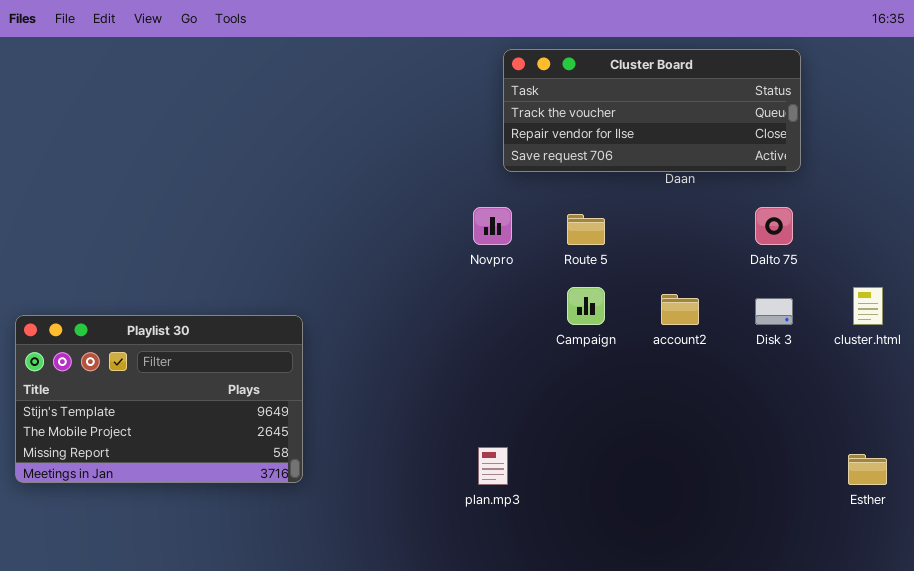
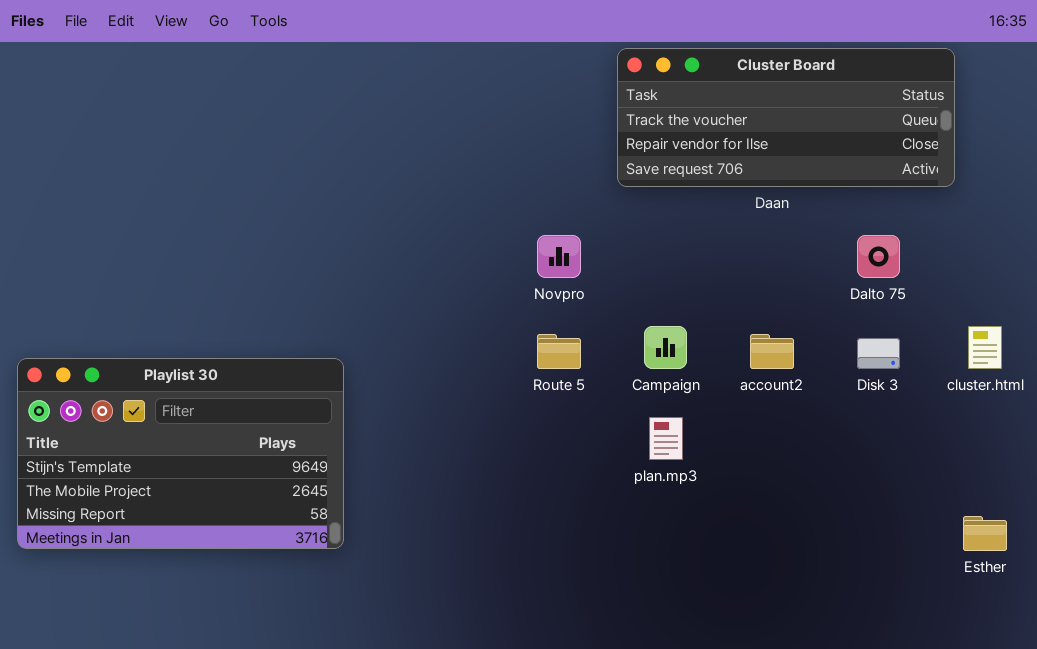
Cluster Board: [503,49,801,172] -> [617,48,955,187], moved
Route 5: [567,214,605,245] -> [537,334,581,369], moved
plan.mp3: [478,447,508,485] -> [649,417,683,460], moved

